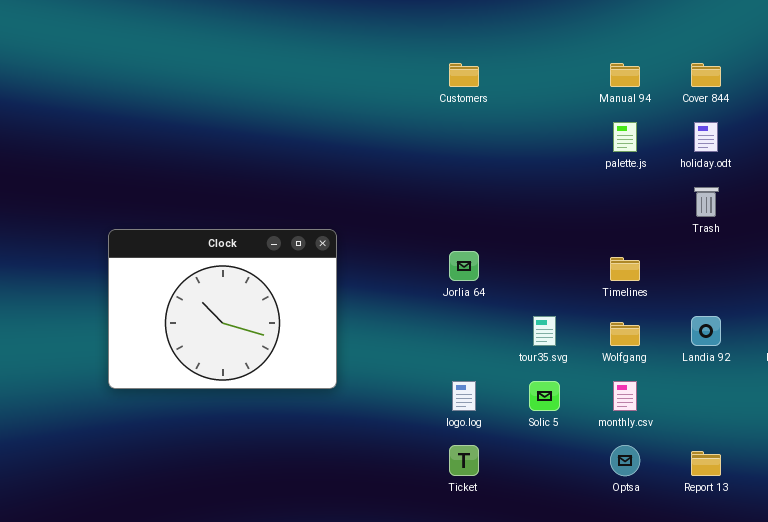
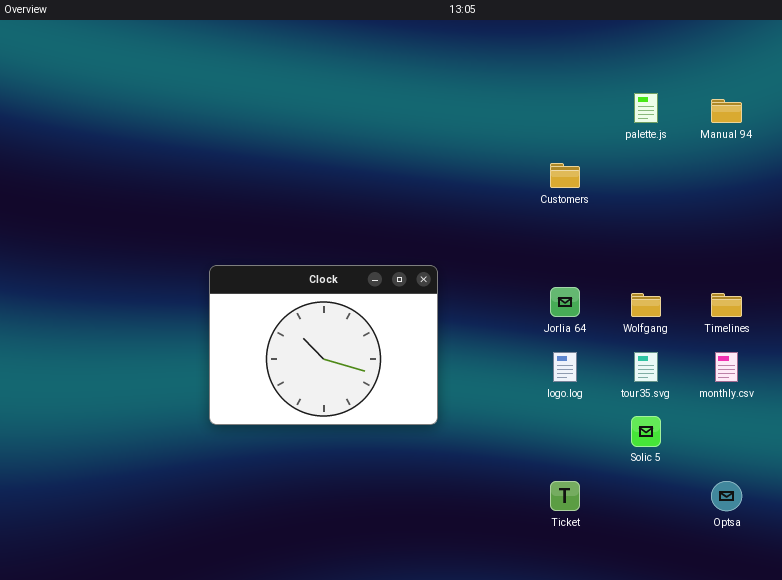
Customers: [449,63,479,87] -> [550,163,580,188], moved
palette.js: [613,122,637,152] -> [634,93,658,123], moved
Wolfgang: [610,322,640,346] -> [631,293,661,317], moved
logo.log: [452,381,476,411] -> [553,352,577,382], moved
monthly.csv: [613,381,637,411] -> [715,352,738,382], moved

